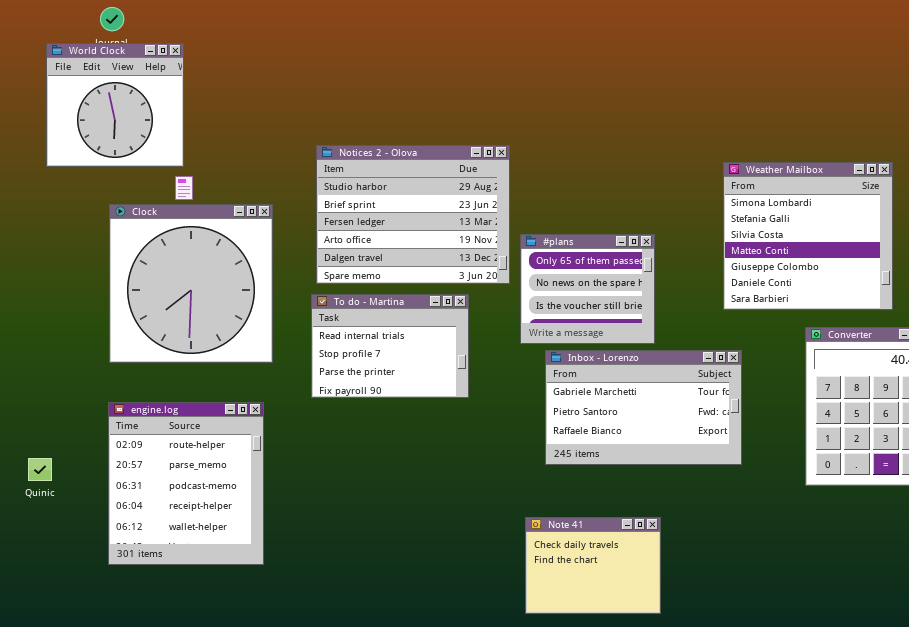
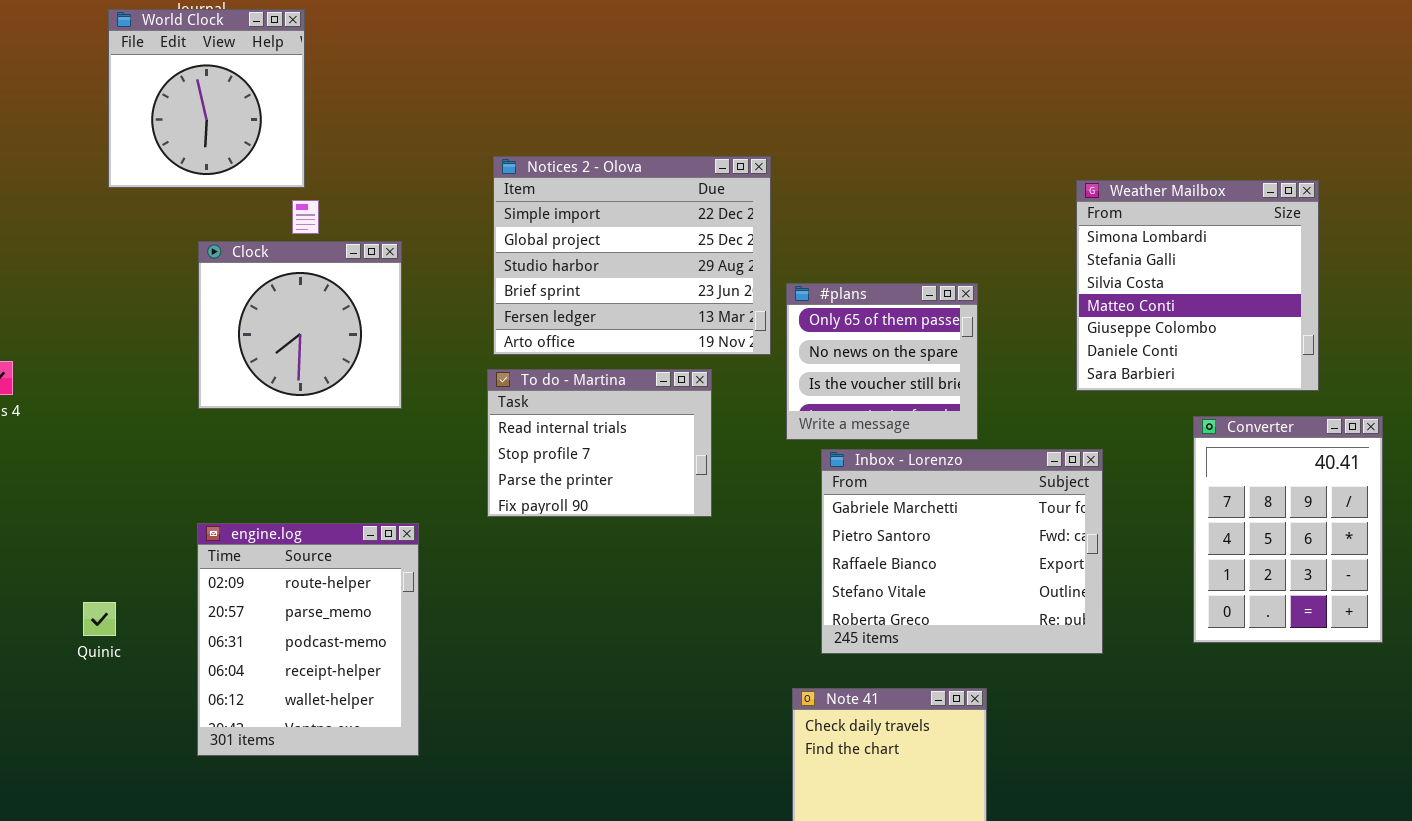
Notices 2 - Olova: [316,145,510,284] -> [493,156,771,355], scrolled up 2 rows
Clock: [109,204,273,363] -> [198,241,402,409], resized
Inbox - Lorenzo: [545,350,742,465] -> [821,449,1103,654], resized

